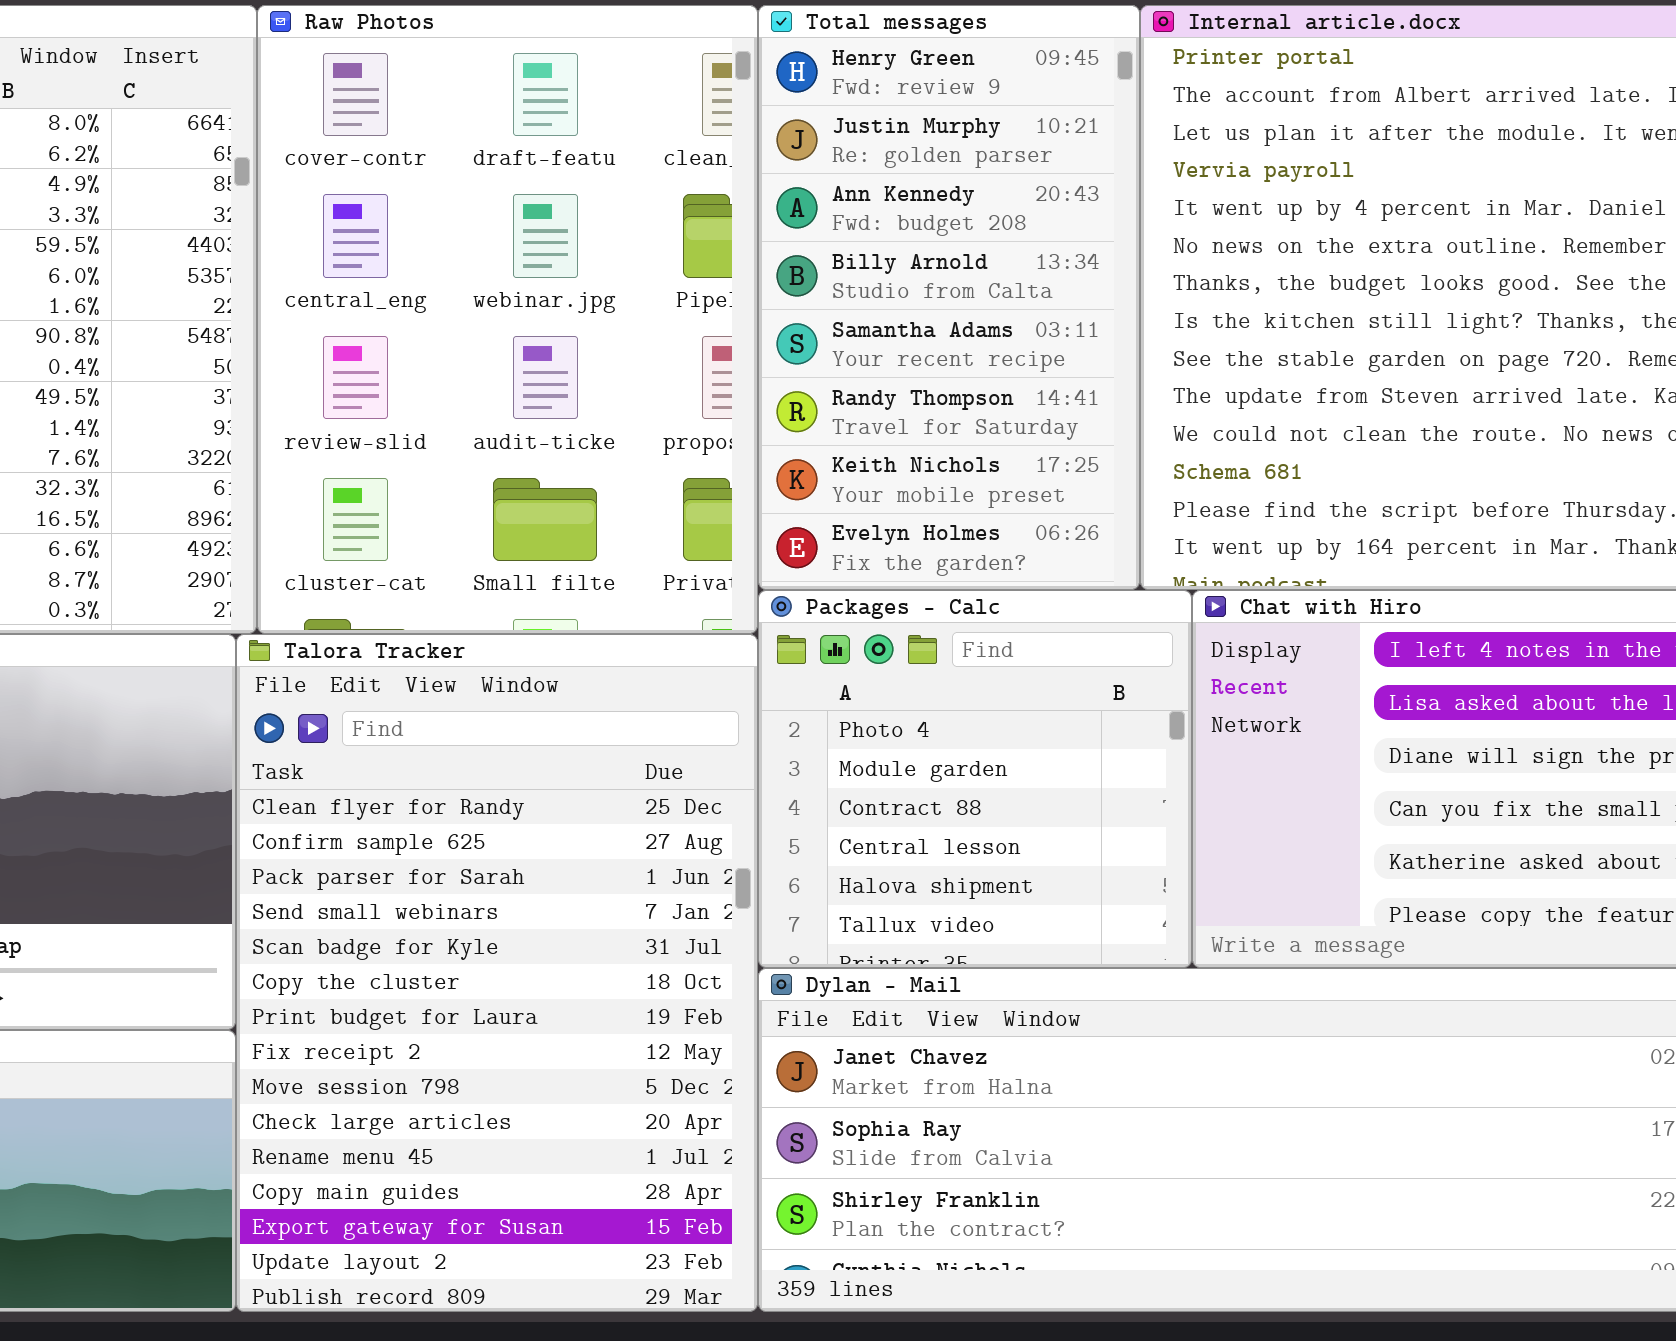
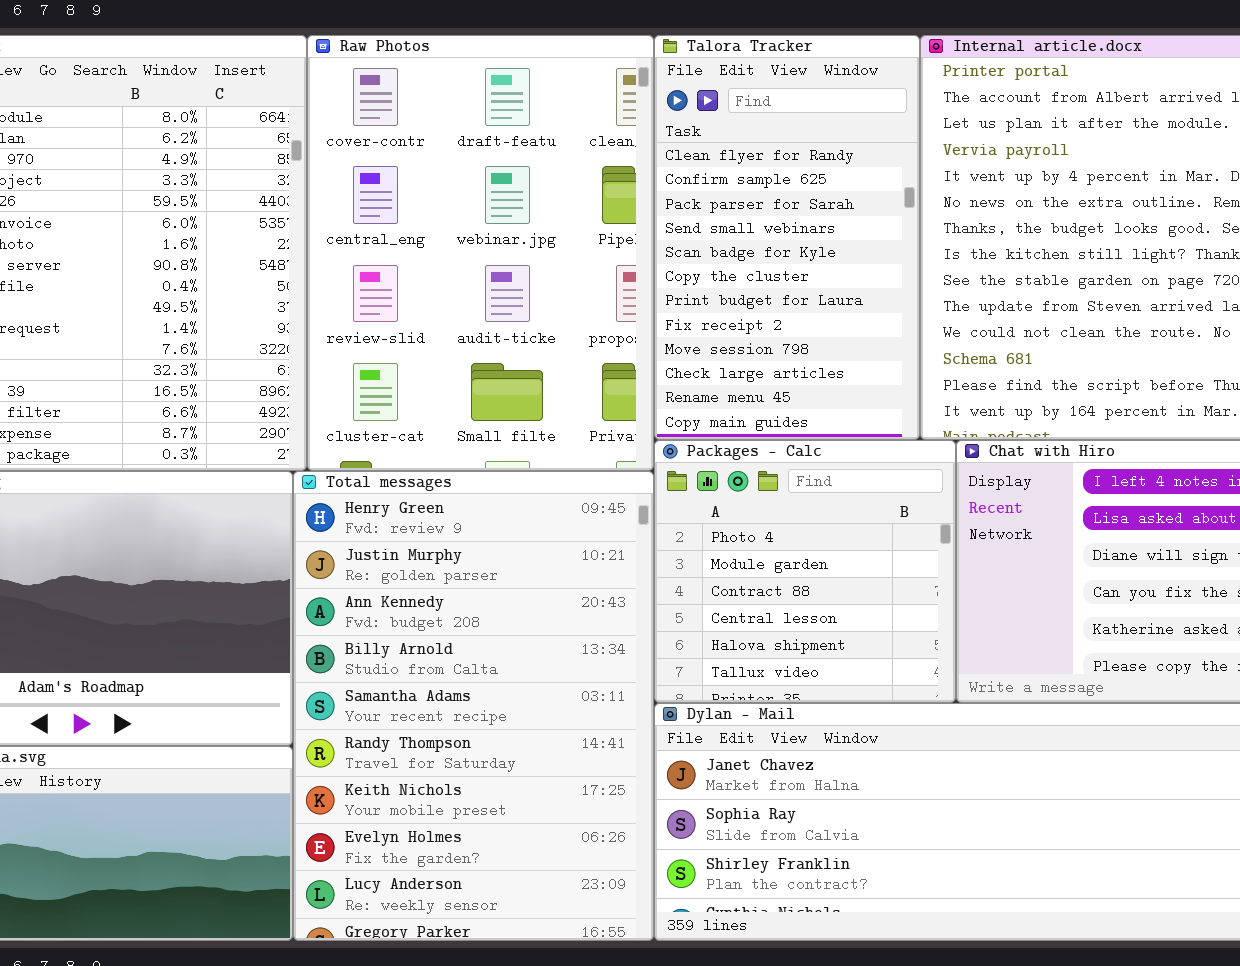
Total messages: [758,5,1140,590] -> [293,471,654,941], moved, resized
Talora Tracker: [236,634,758,1312] -> [654,35,920,440], moved, resized

